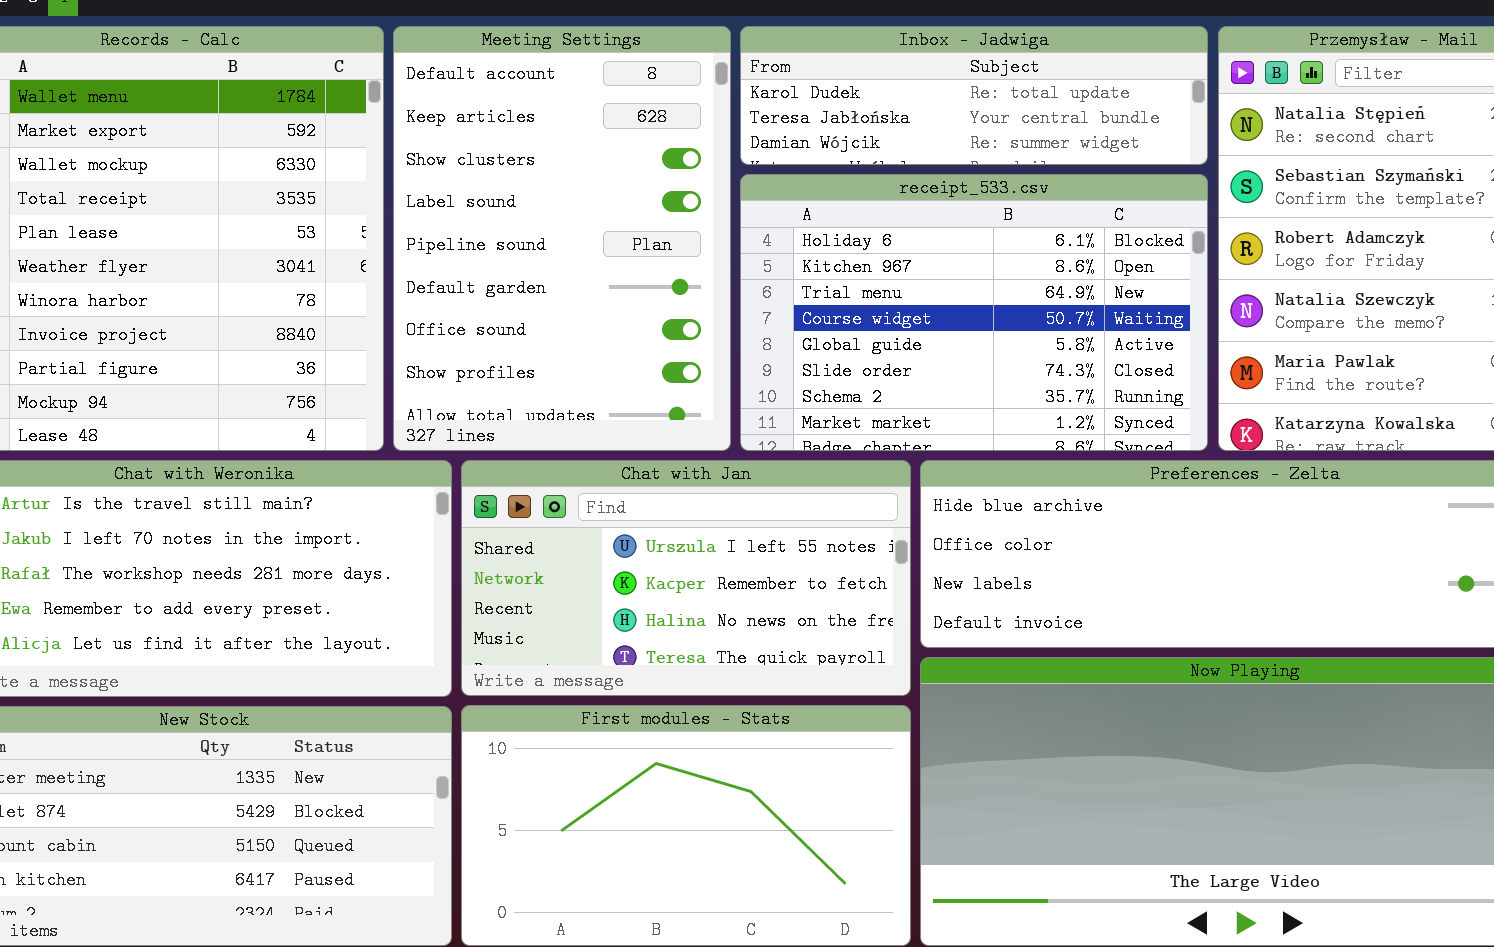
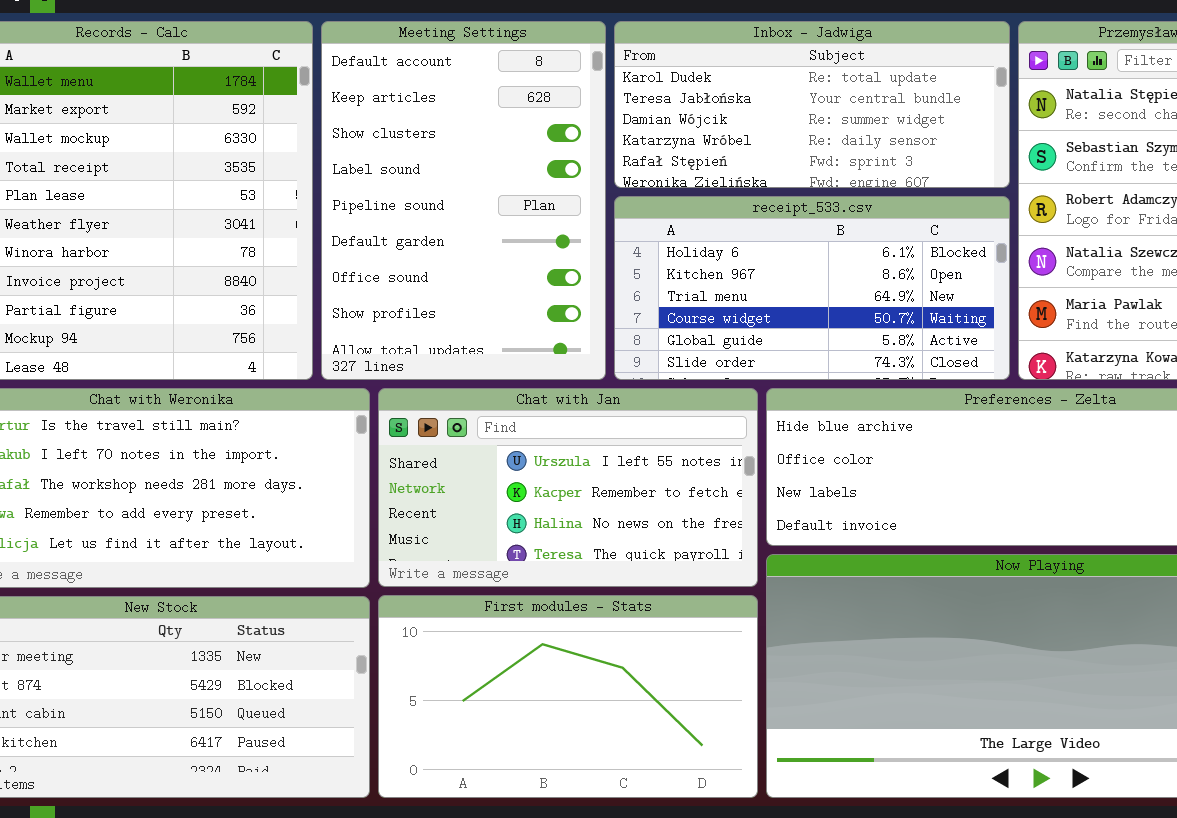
Inbox - Jadwiga: [740,26,1208,165] -> [614,21,1010,188], resized
receipt_533.csv: [740,174,1208,451] -> [614,196,1010,380], resized

